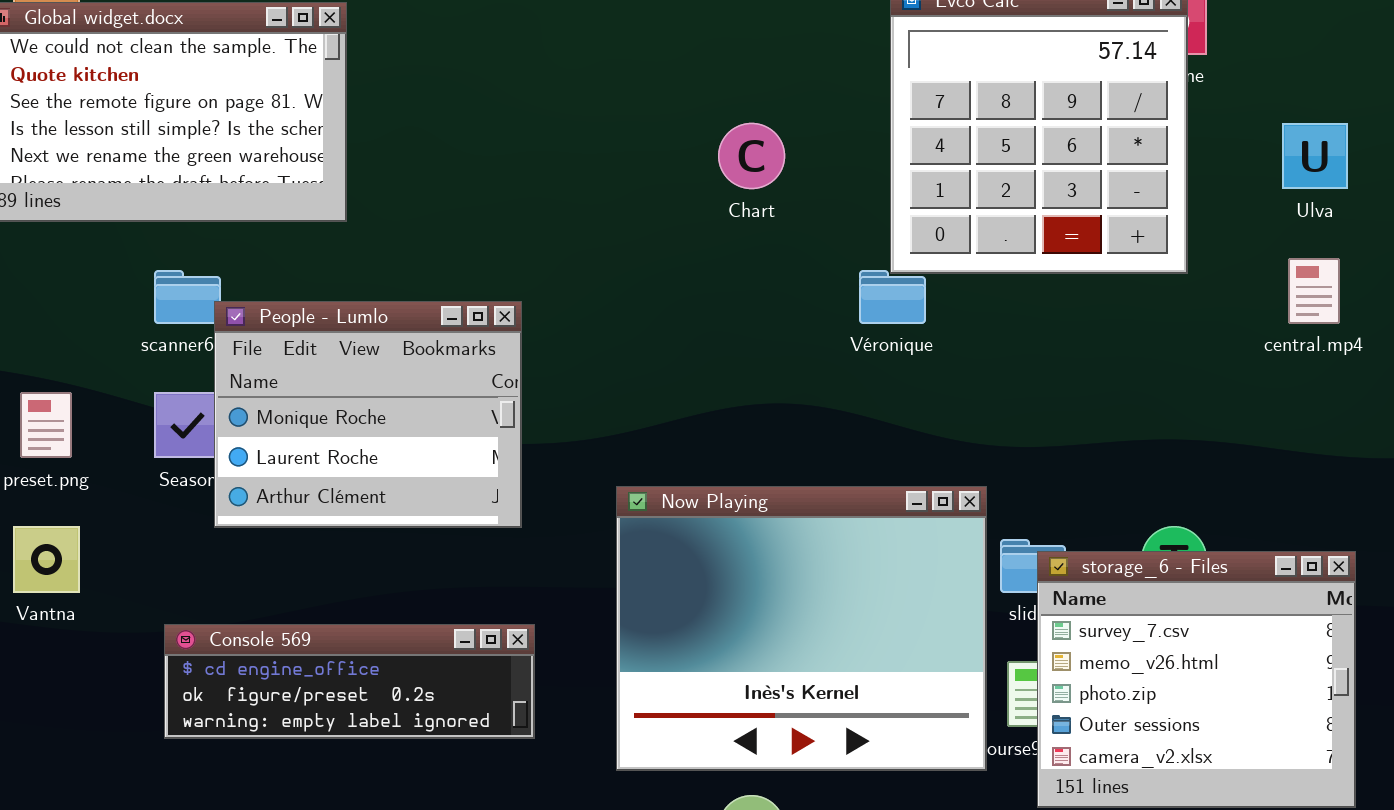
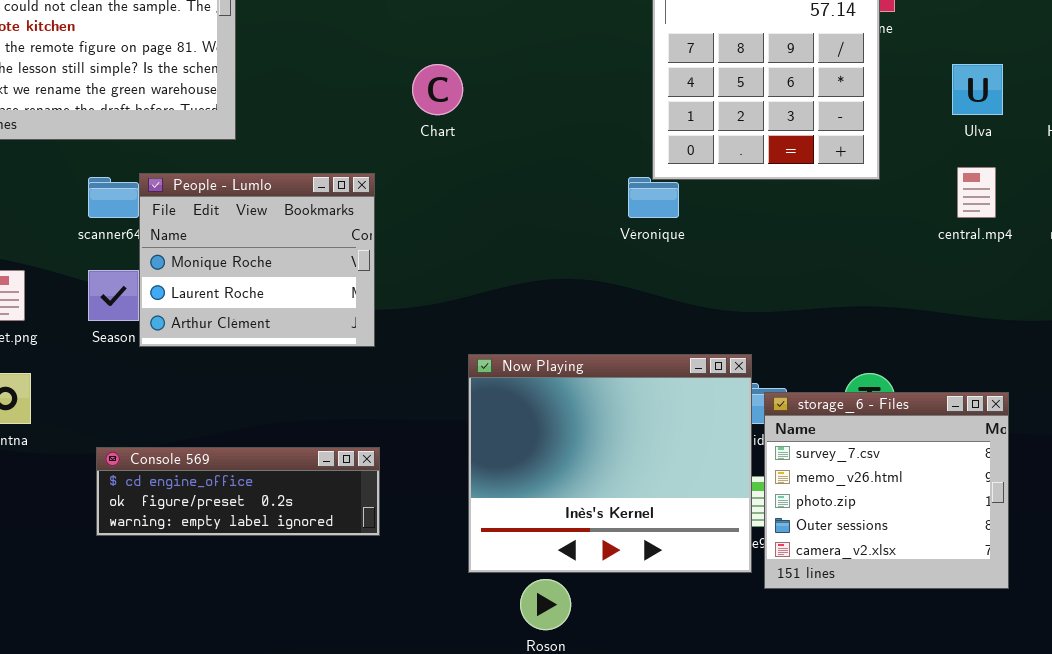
Chart: [718,123,785,189] -> [412,64,463,115], moved
People - Lumlo: [214,301,522,528] -> [139,173,375,347], moved
Now Playing: [616,486,987,771] -> [468,354,752,573], moved

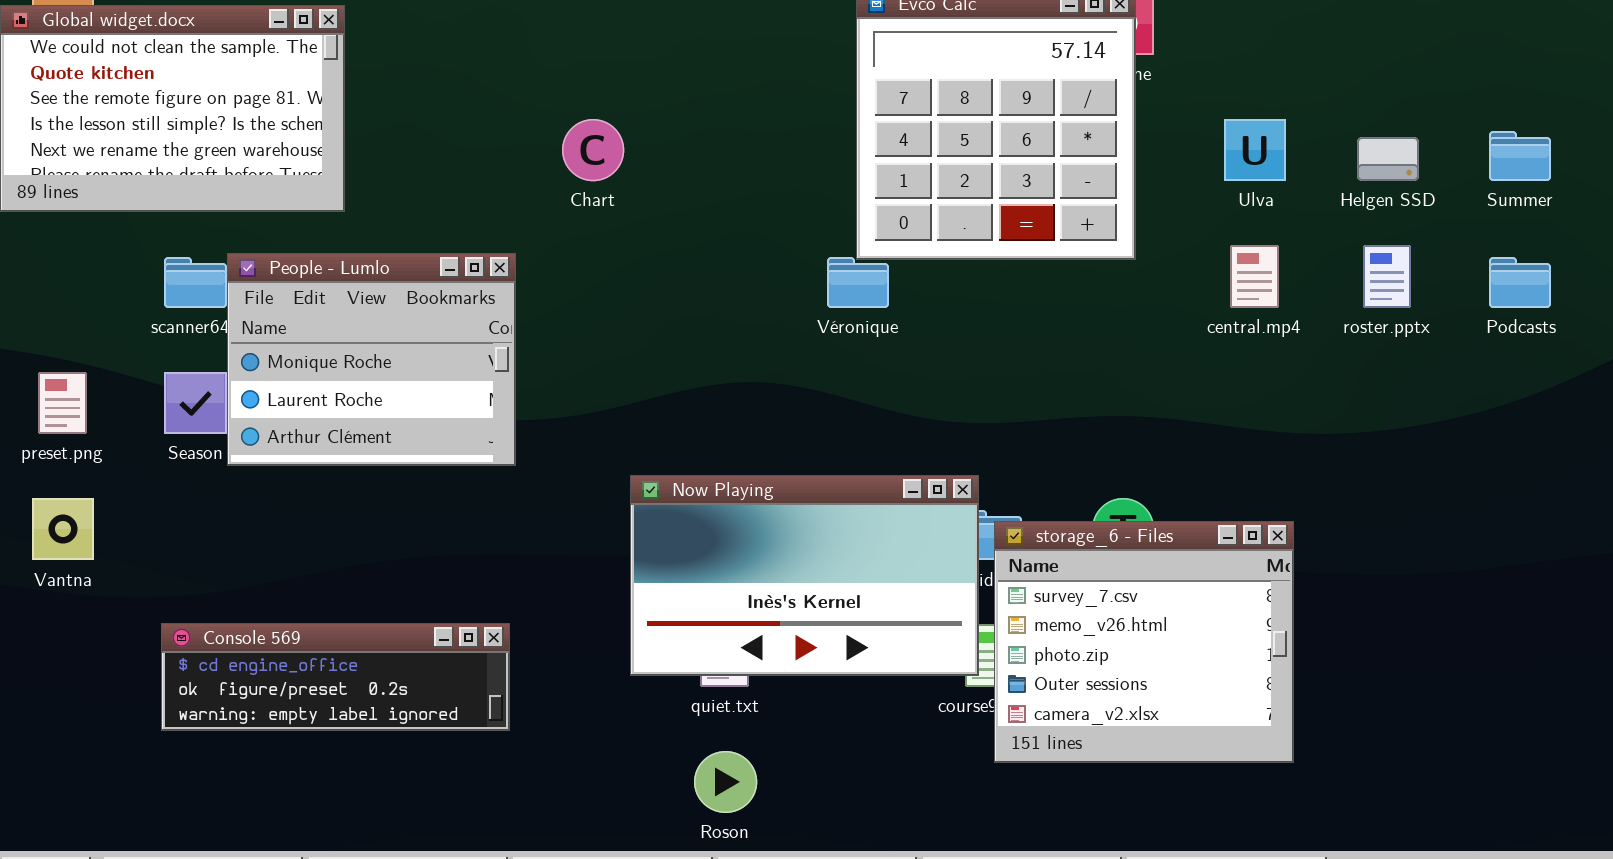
Now Playing: [468,354,752,573] -> [630,475,979,676], resized
Console 569: [96,447,380,536] -> [161,623,510,731], moved

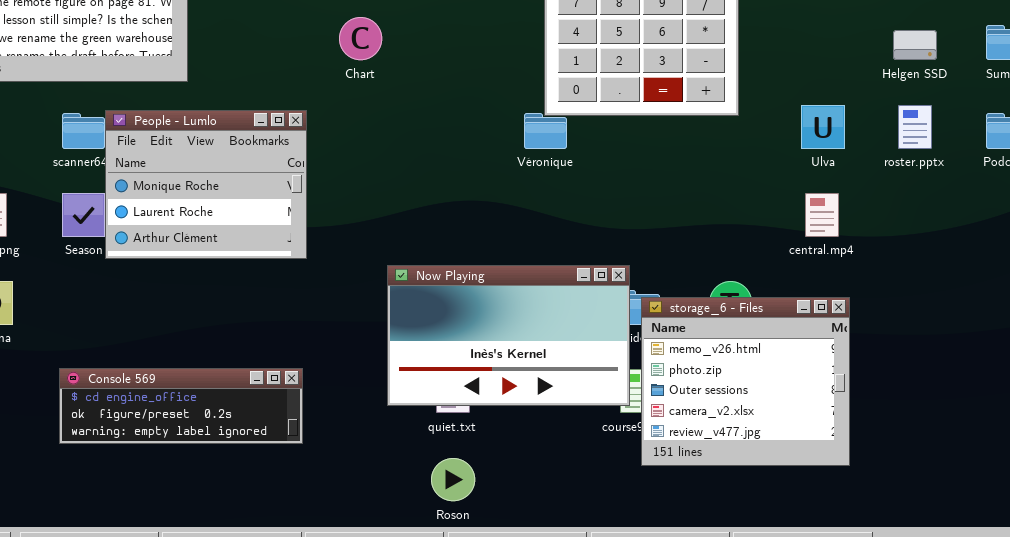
Ulva: [1224,119,1286,181] -> [801,105,845,149], moved
central.mp4: [1230,245,1279,308] -> [805,193,839,237], moved
storage_6 - Files: [994,521,1294,763] -> [641,297,850,466], scrolled down 1 row

